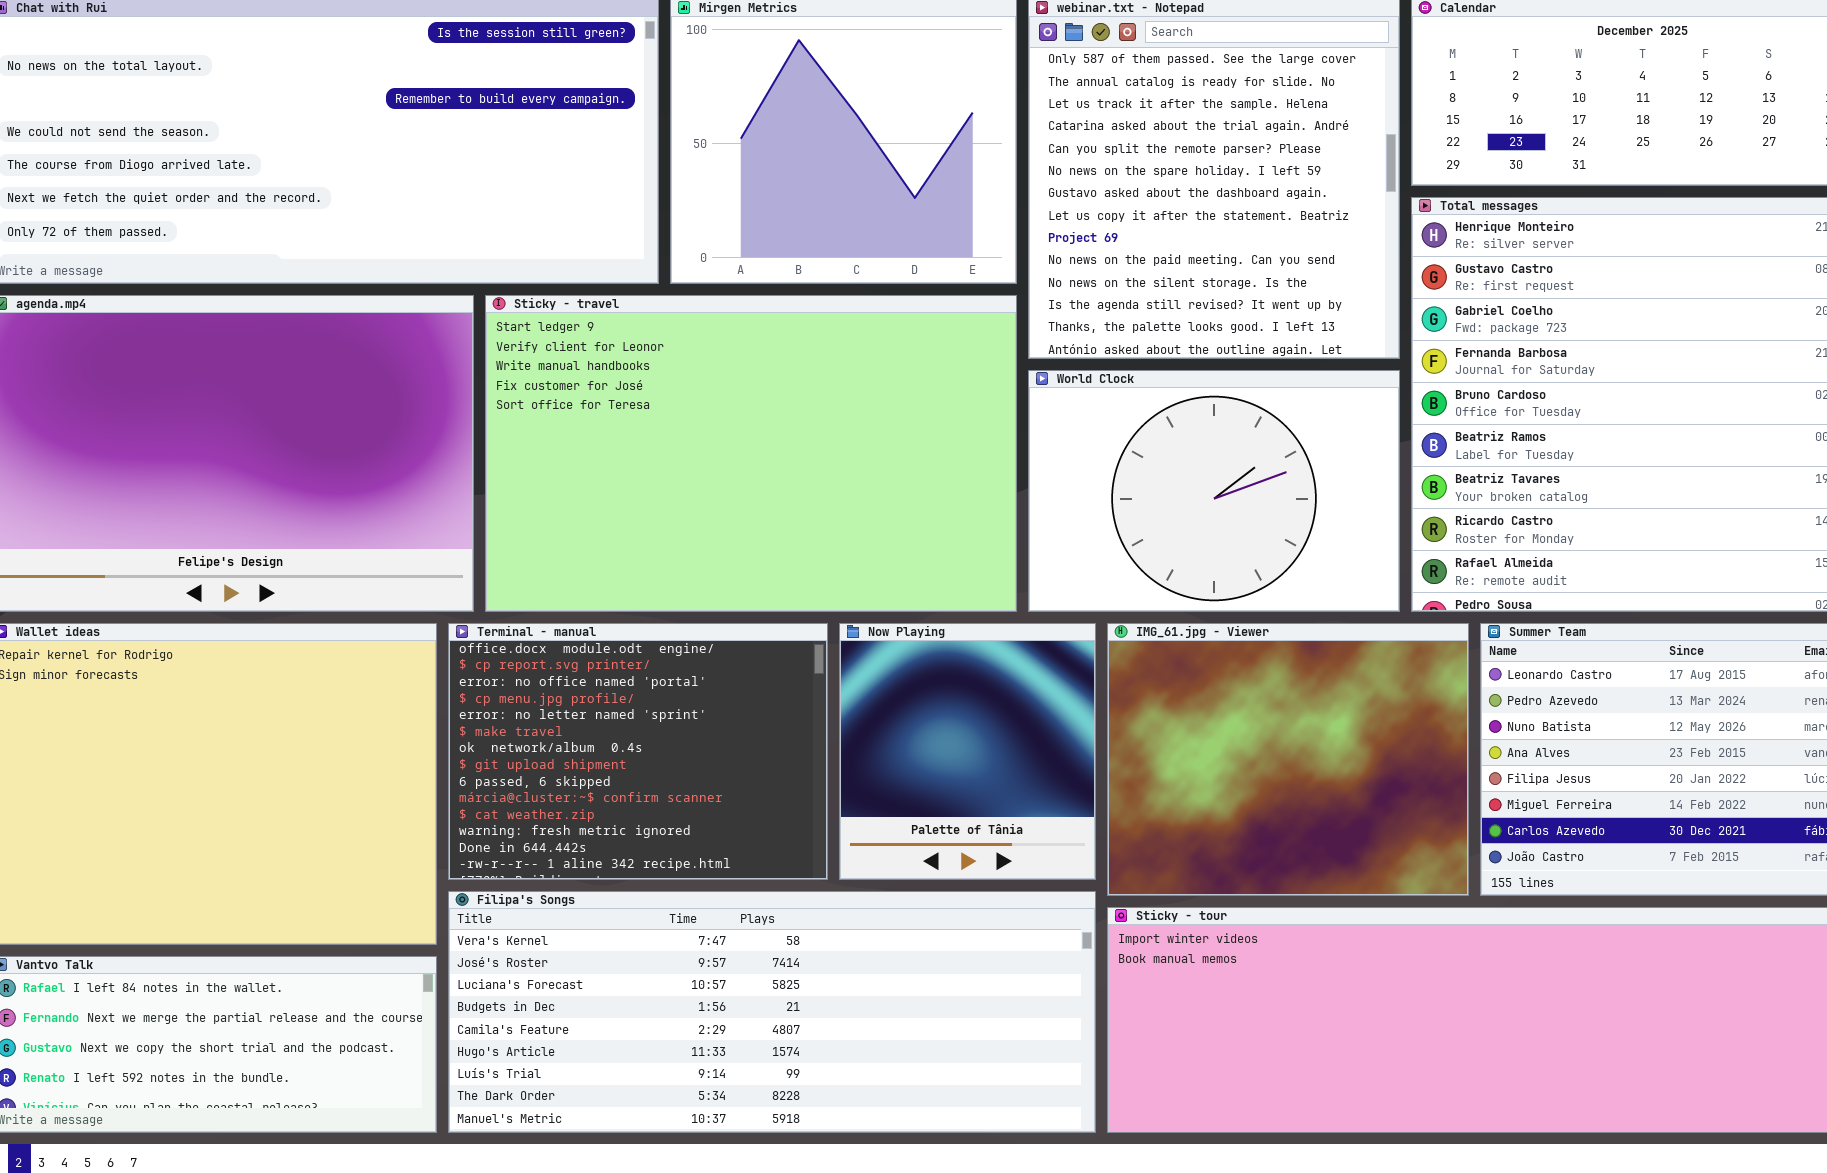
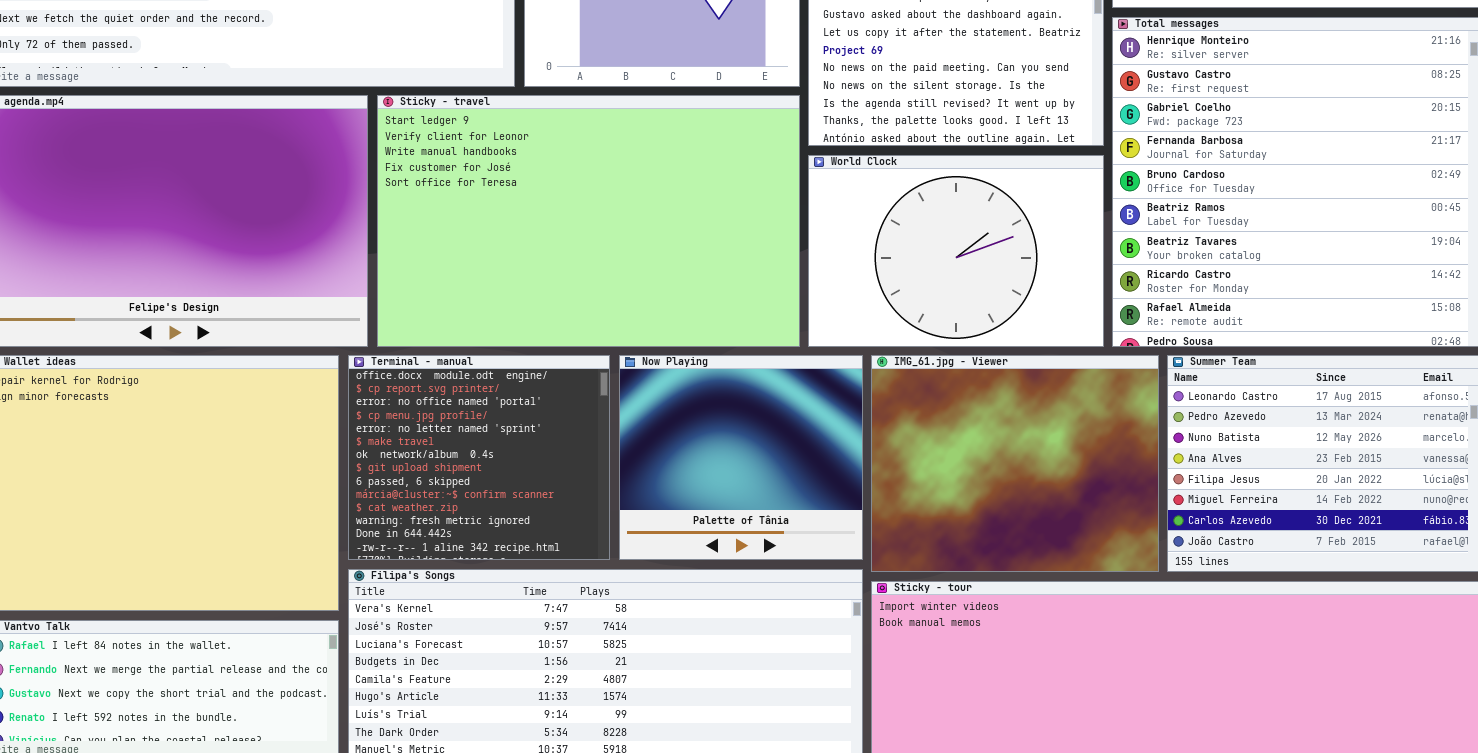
Terminal - manual: [448,623,828,880] -> [348,355,610,560], resized
Now Playing: [839,623,1096,880] -> [619,355,863,560], resized

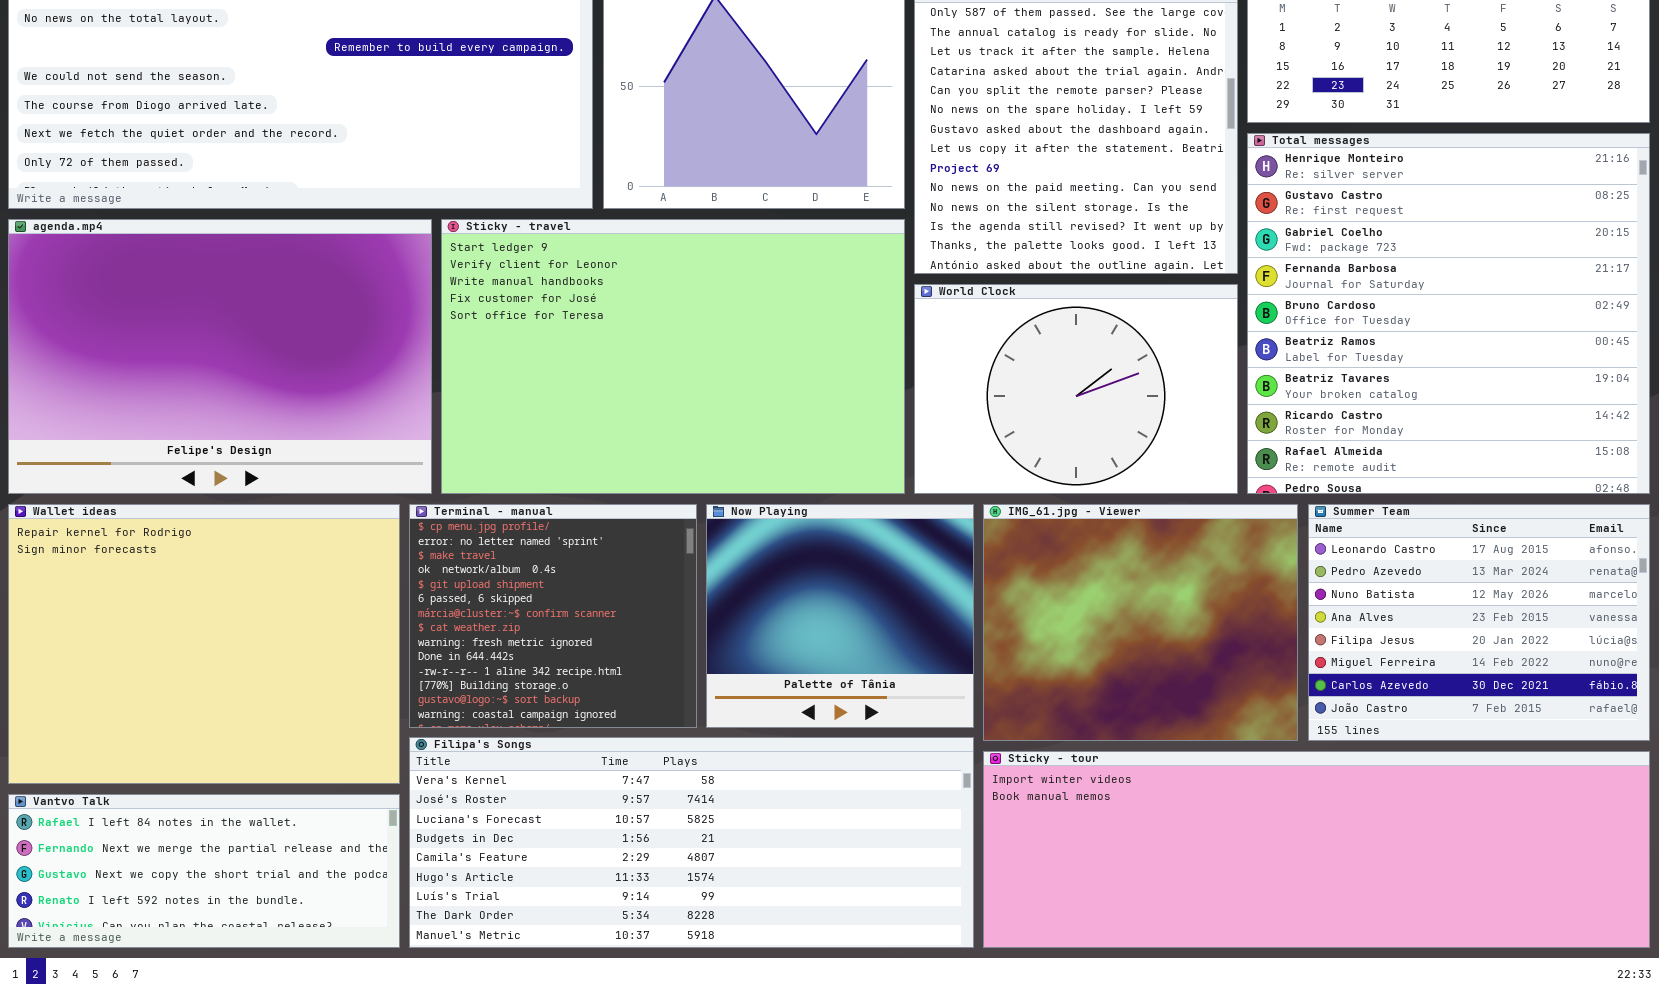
Terminal - manual: [348,355,610,560] -> [409,504,697,728], scrolled down 3 rows

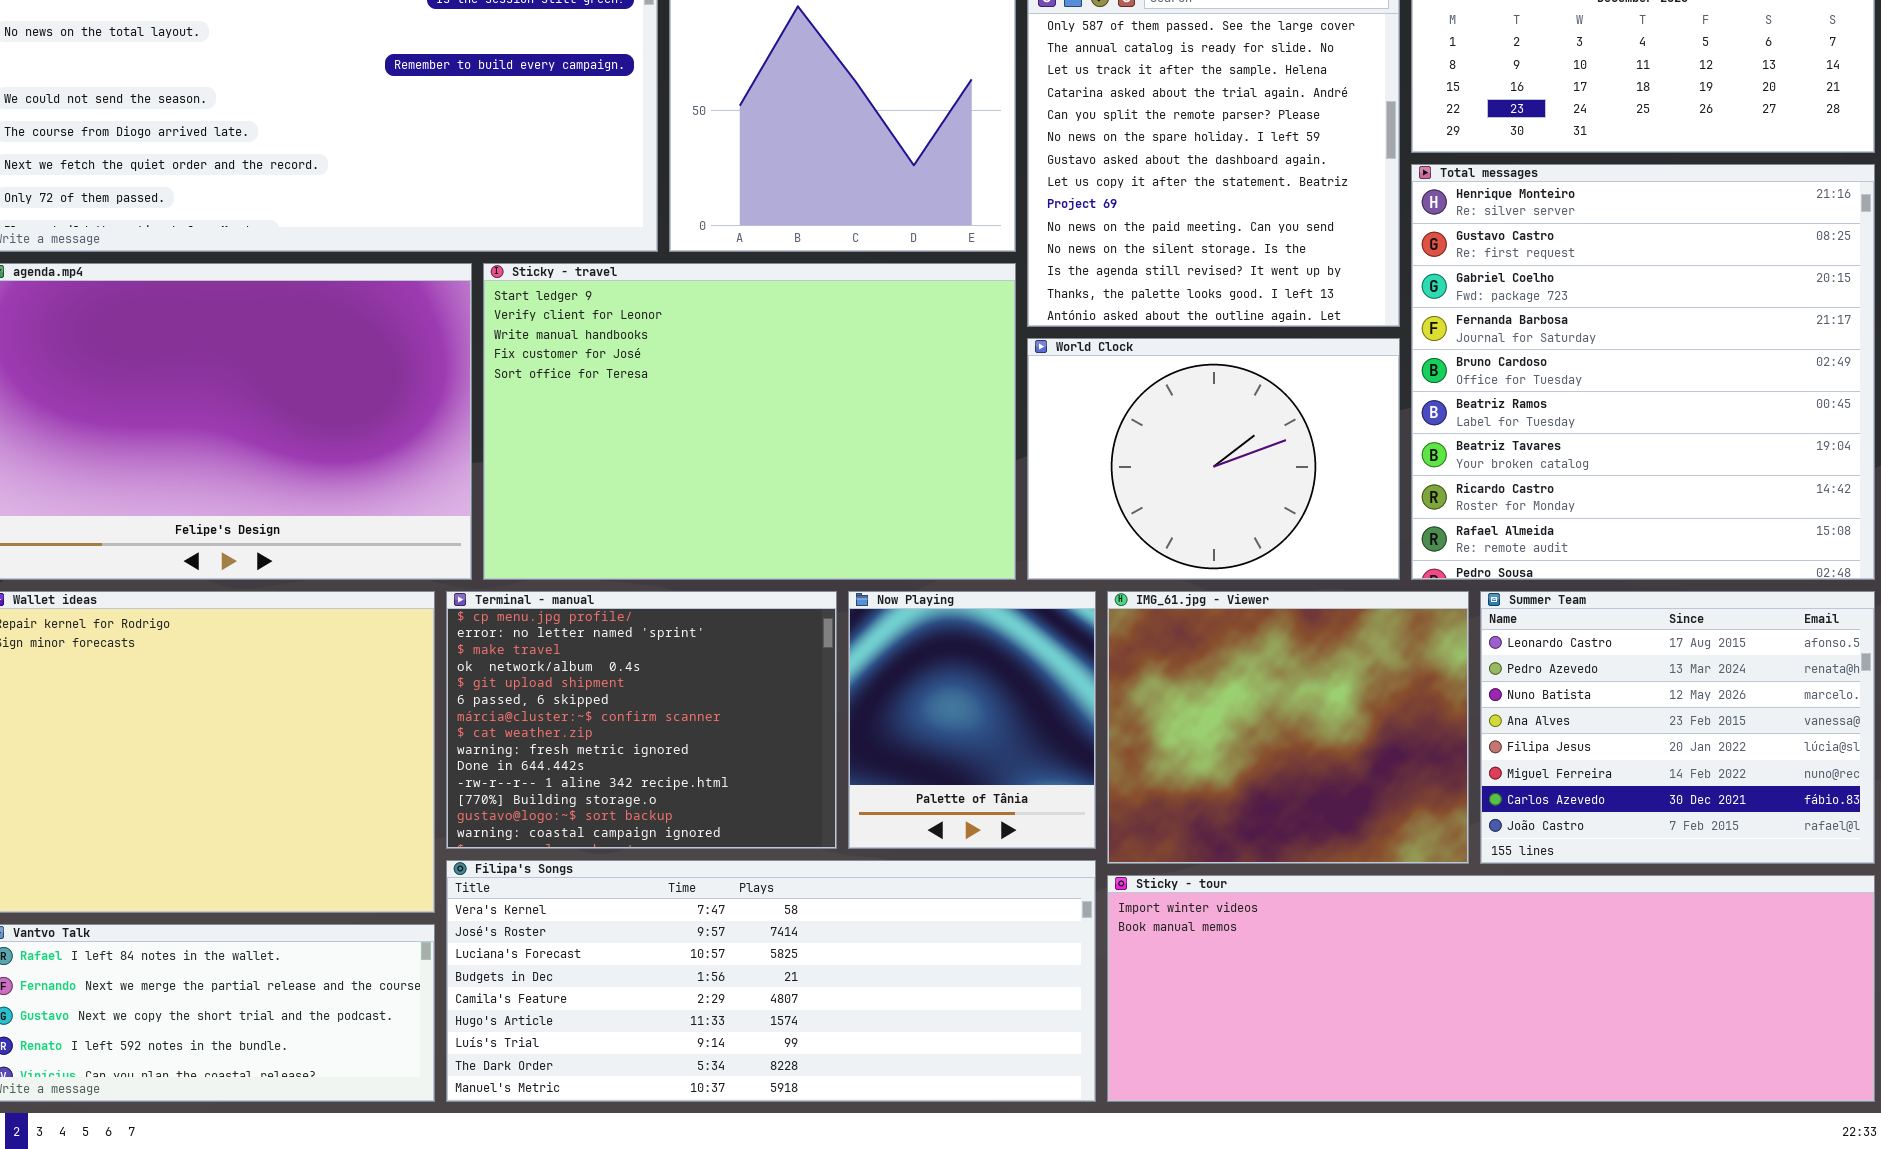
Terminal - manual: [409,504,697,728] -> [446,591,837,849], resized
Now Playing: [706,504,974,728] -> [848,591,1096,849], resized

